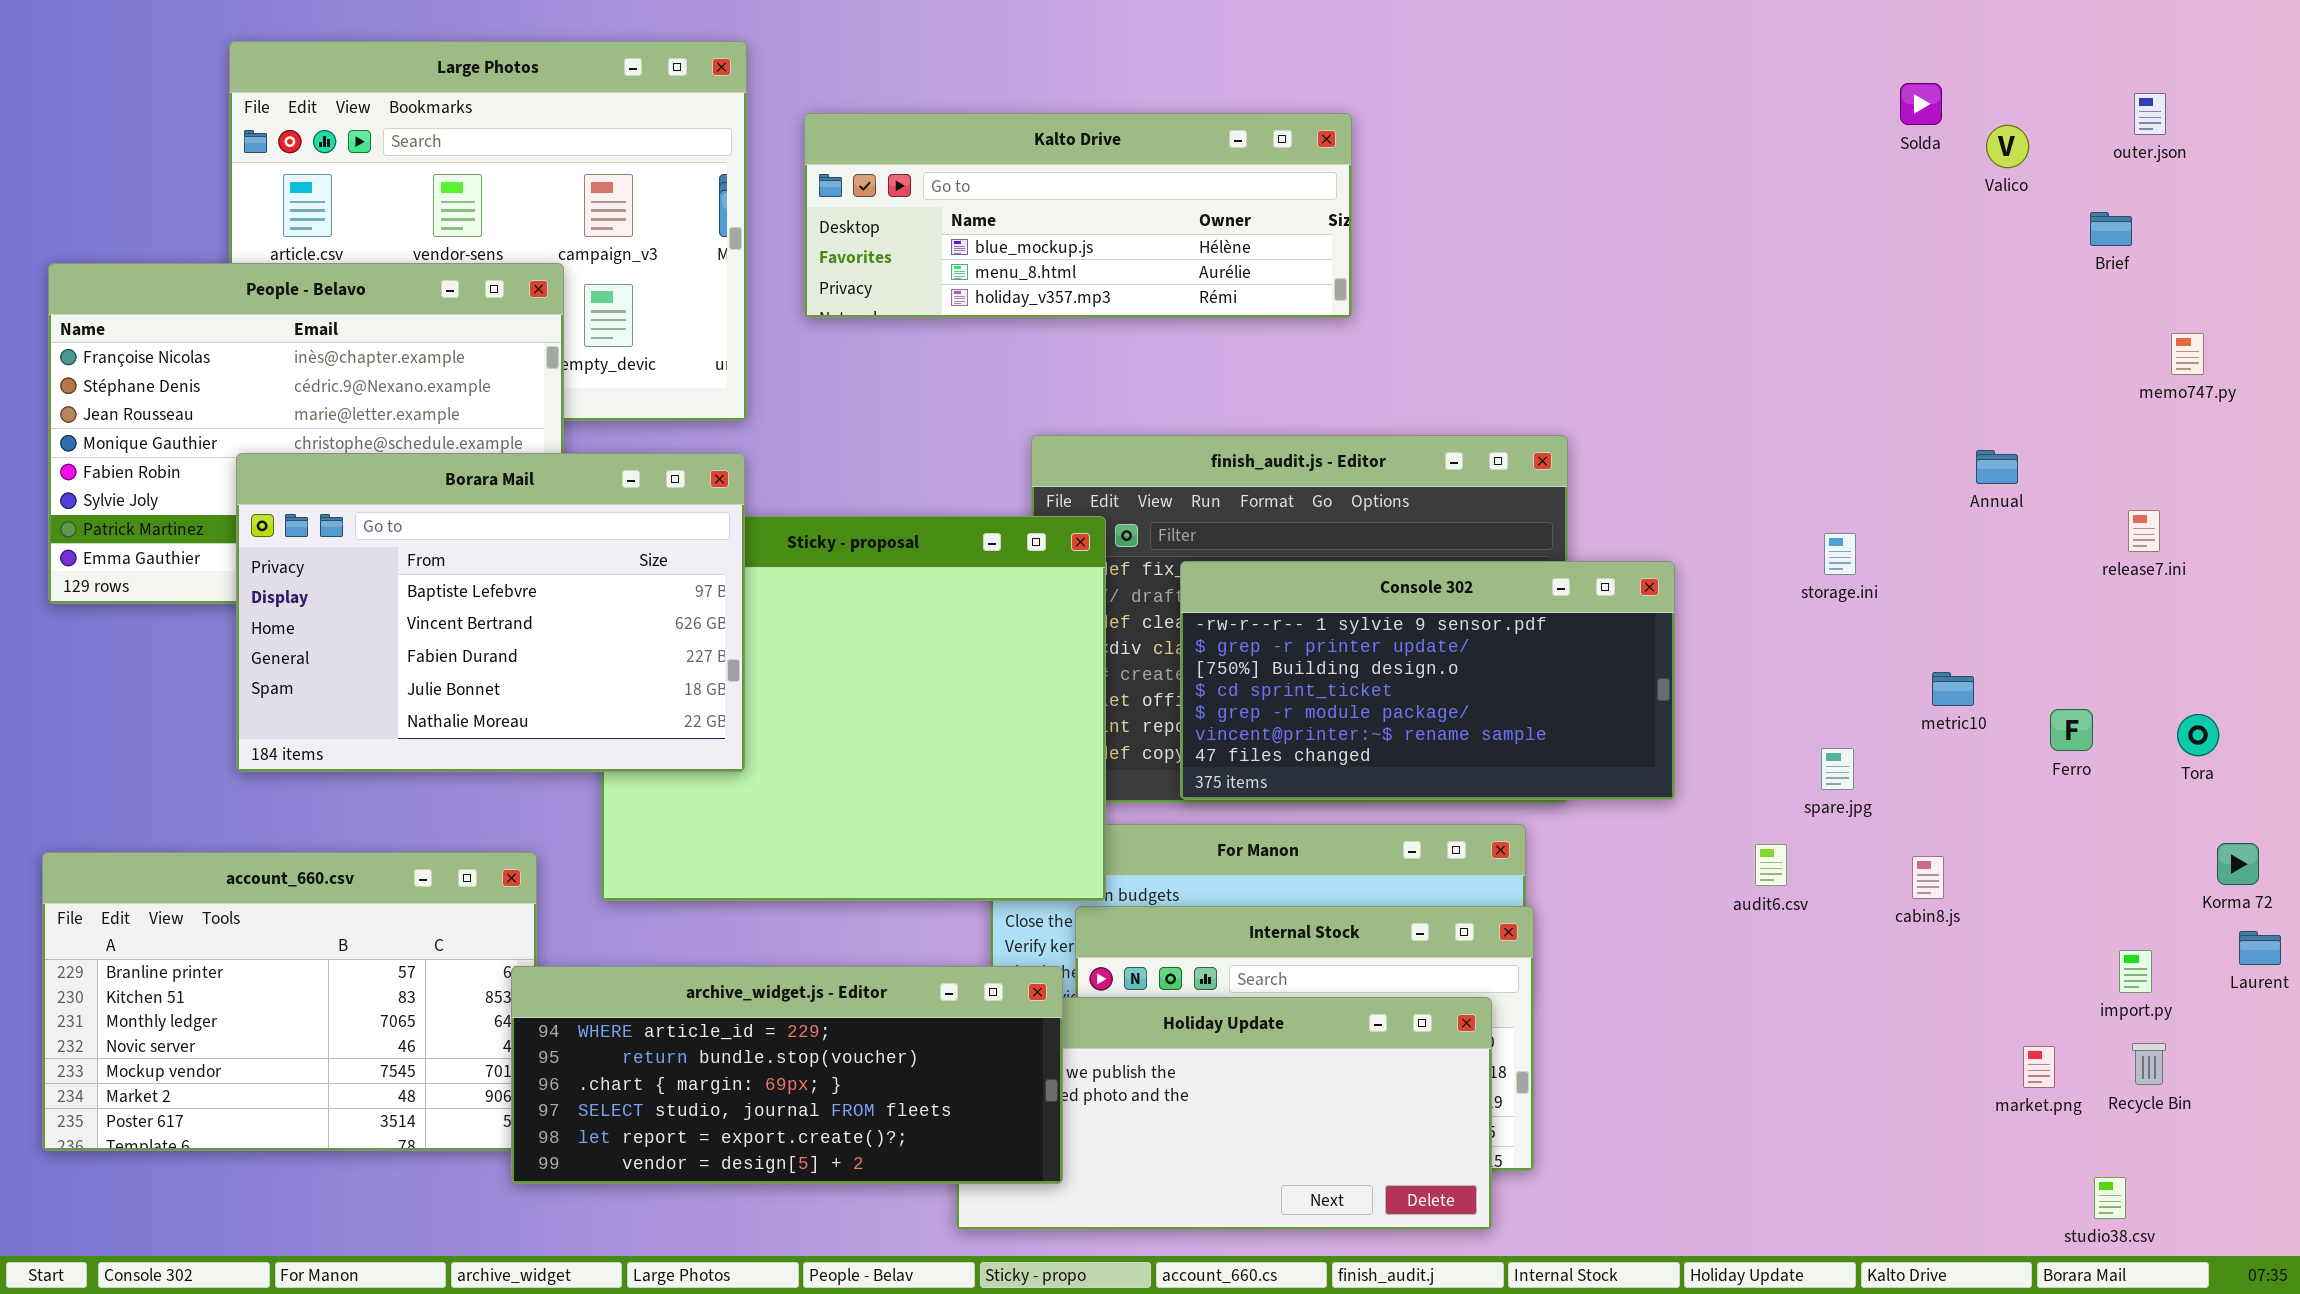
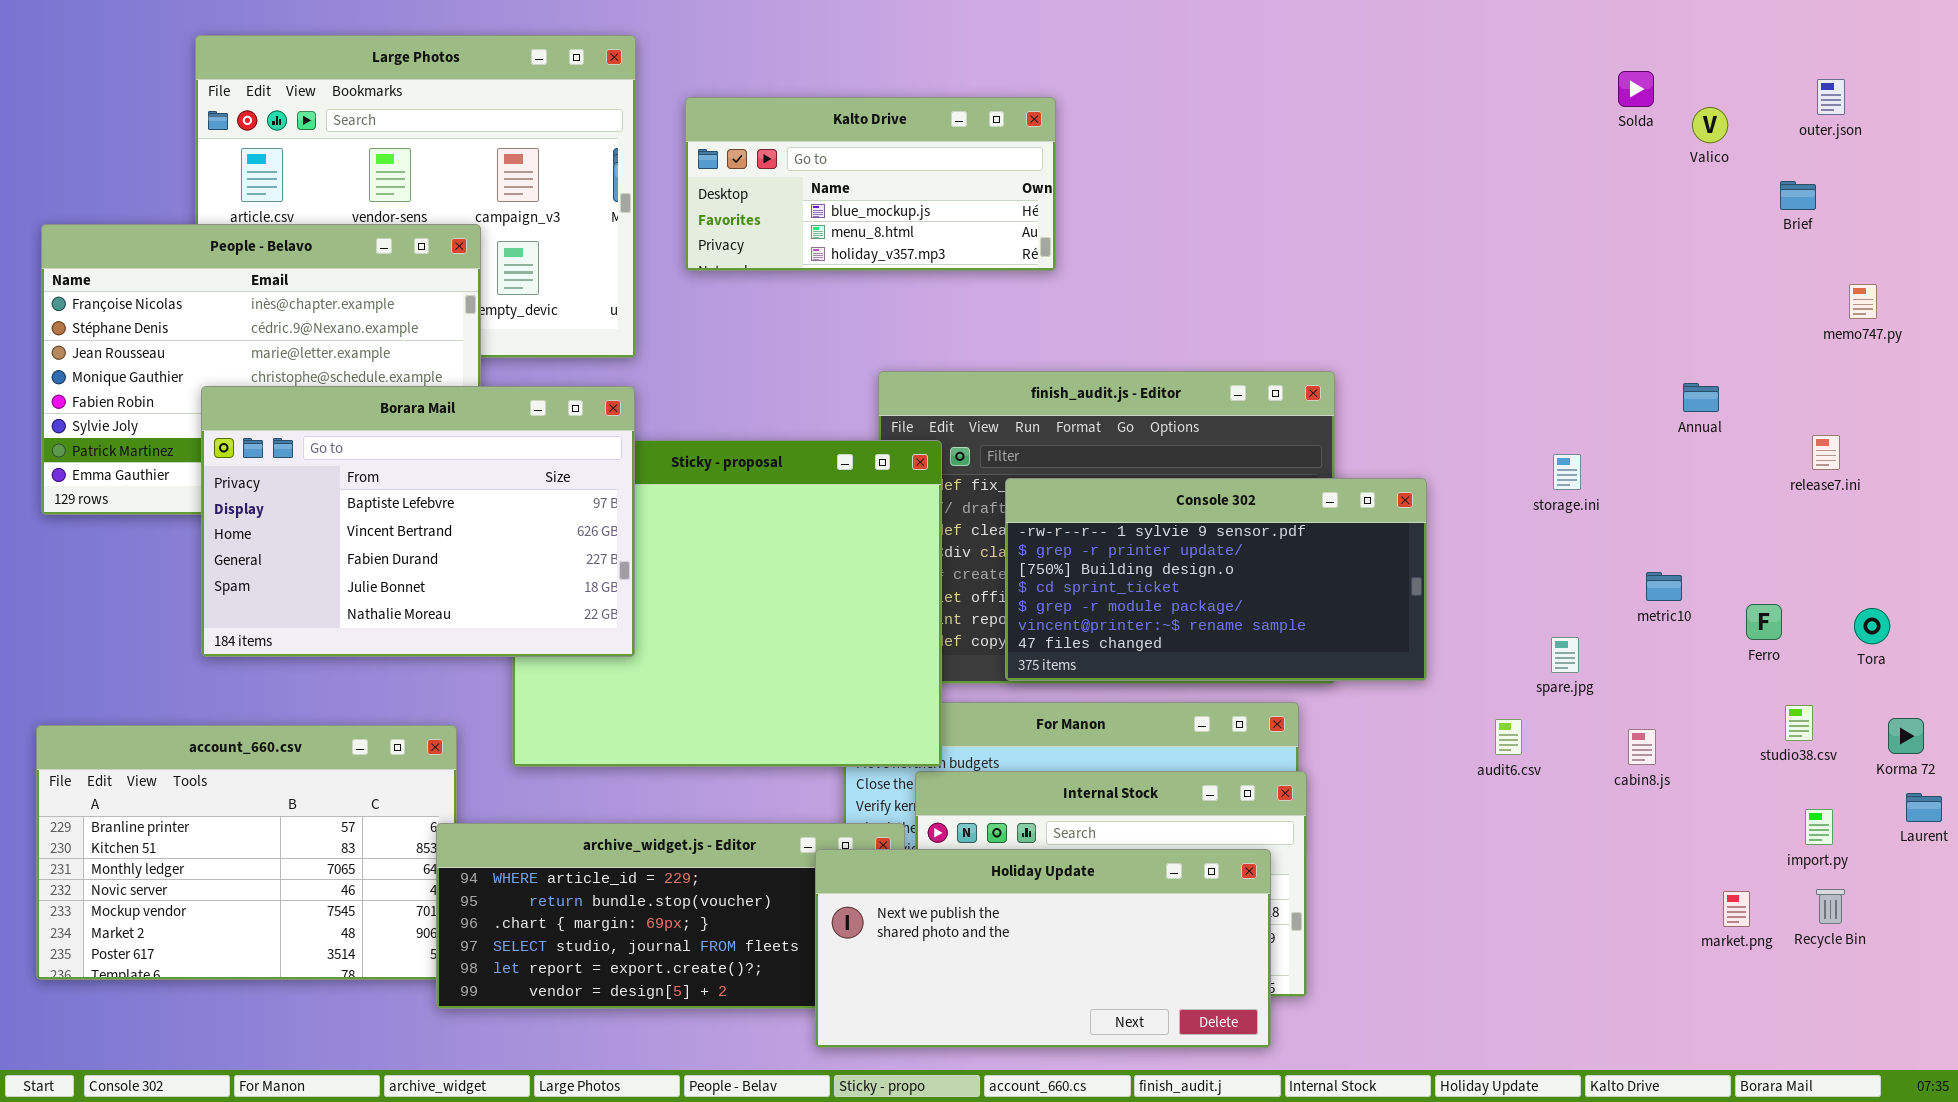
Kalto Drive: [804,113,1352,318] -> [685,97,1056,271], resized
Holiday Update: [956,997,1492,1230] -> [815,849,1271,1048], raised
studio38.csv: [2094,1177,2126,1219] -> [1785,705,1813,741], moved

